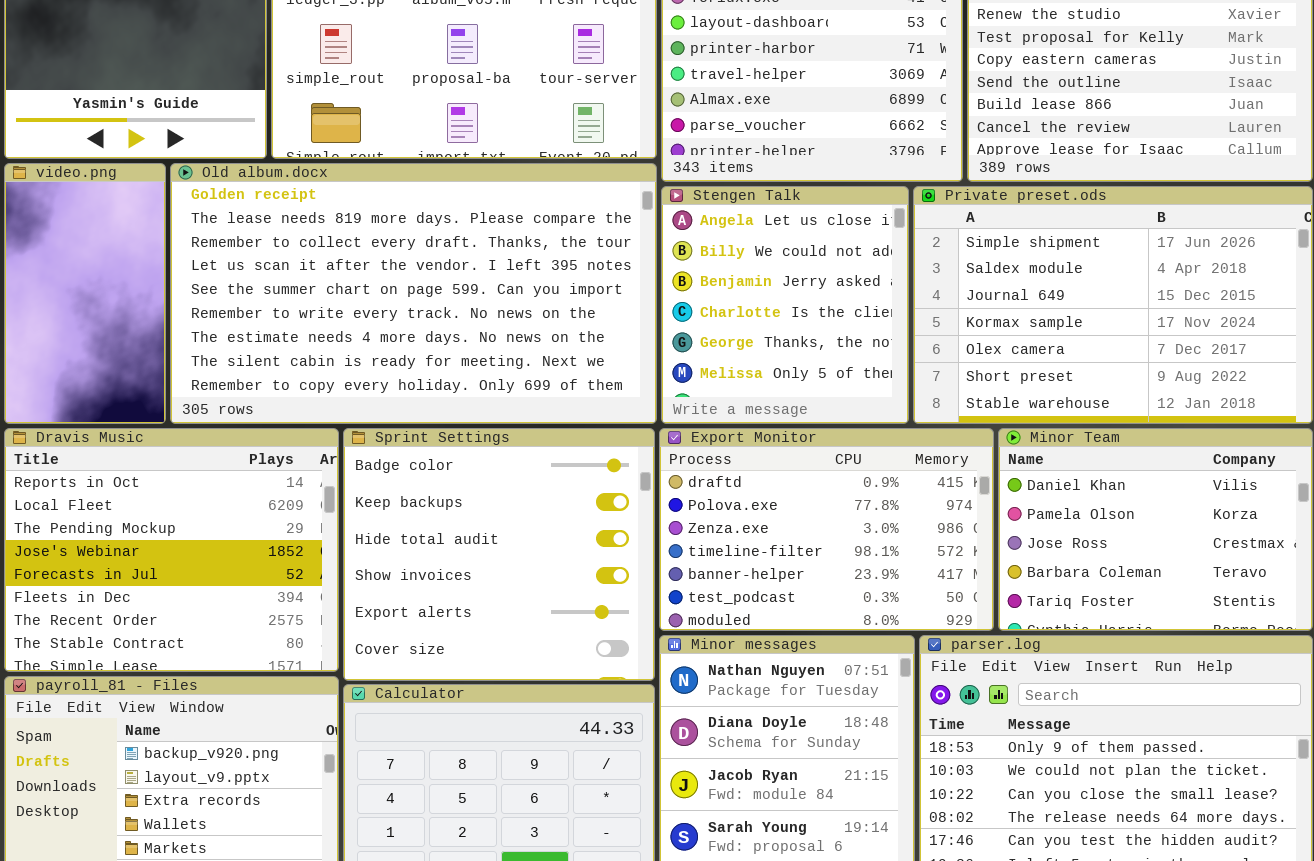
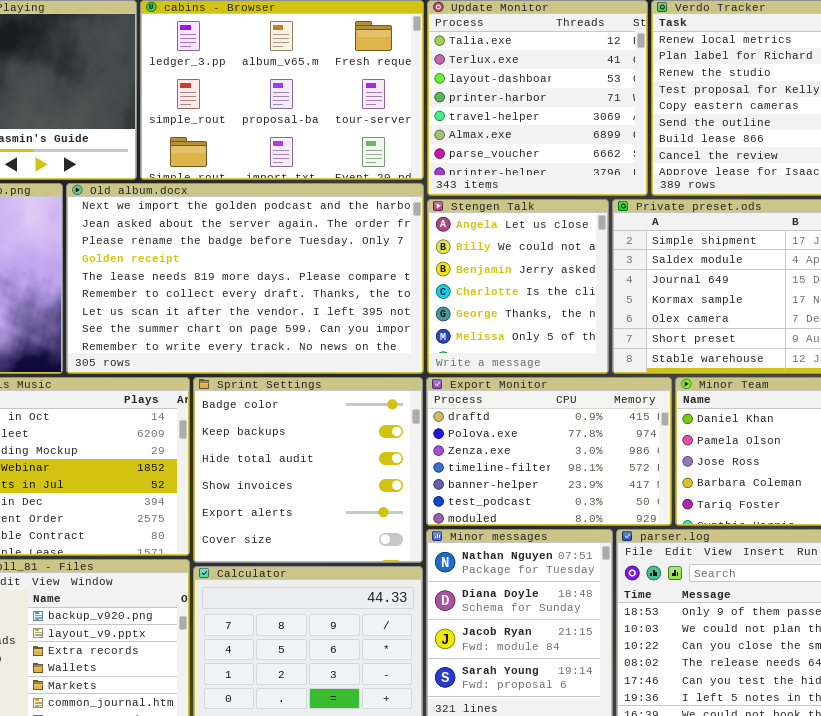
Old album.docx: [170,163,657,424] -> [66,183,424,374], scrolled up 3 rows

